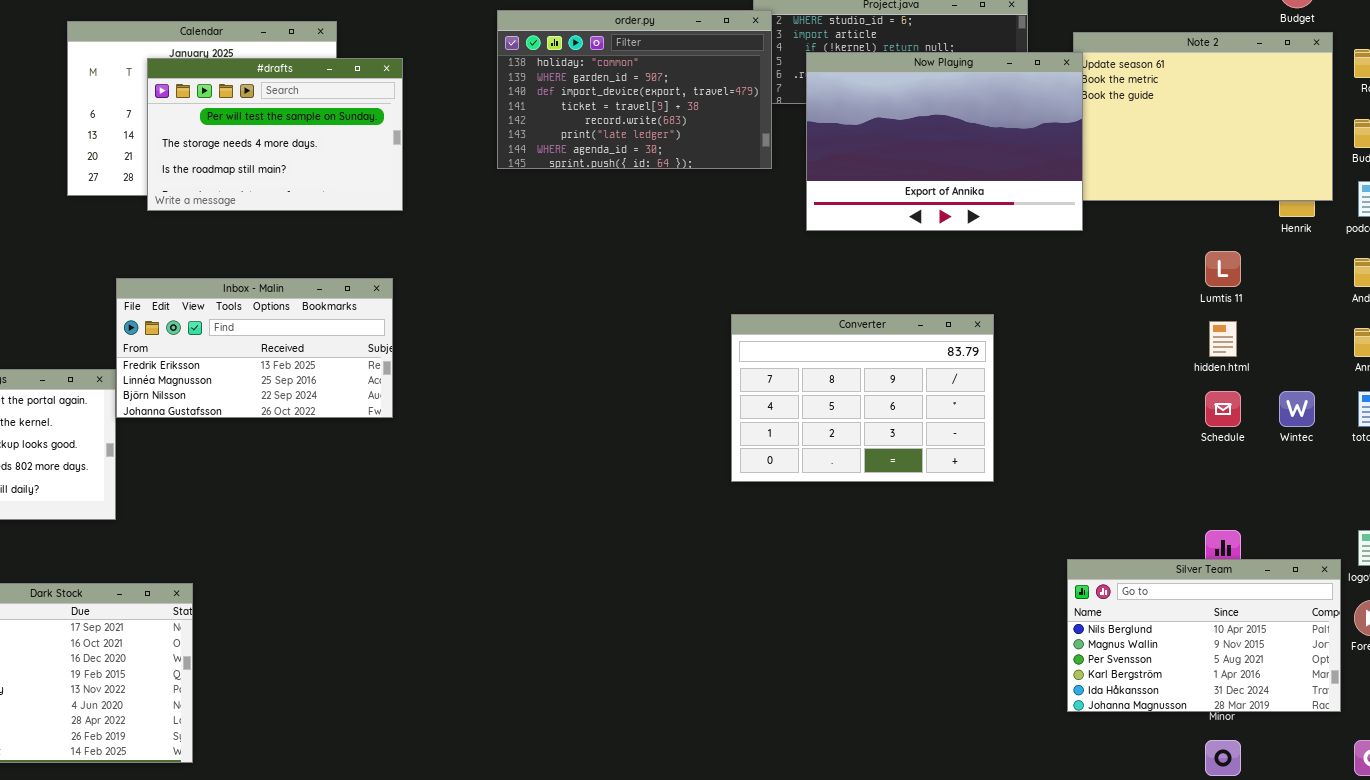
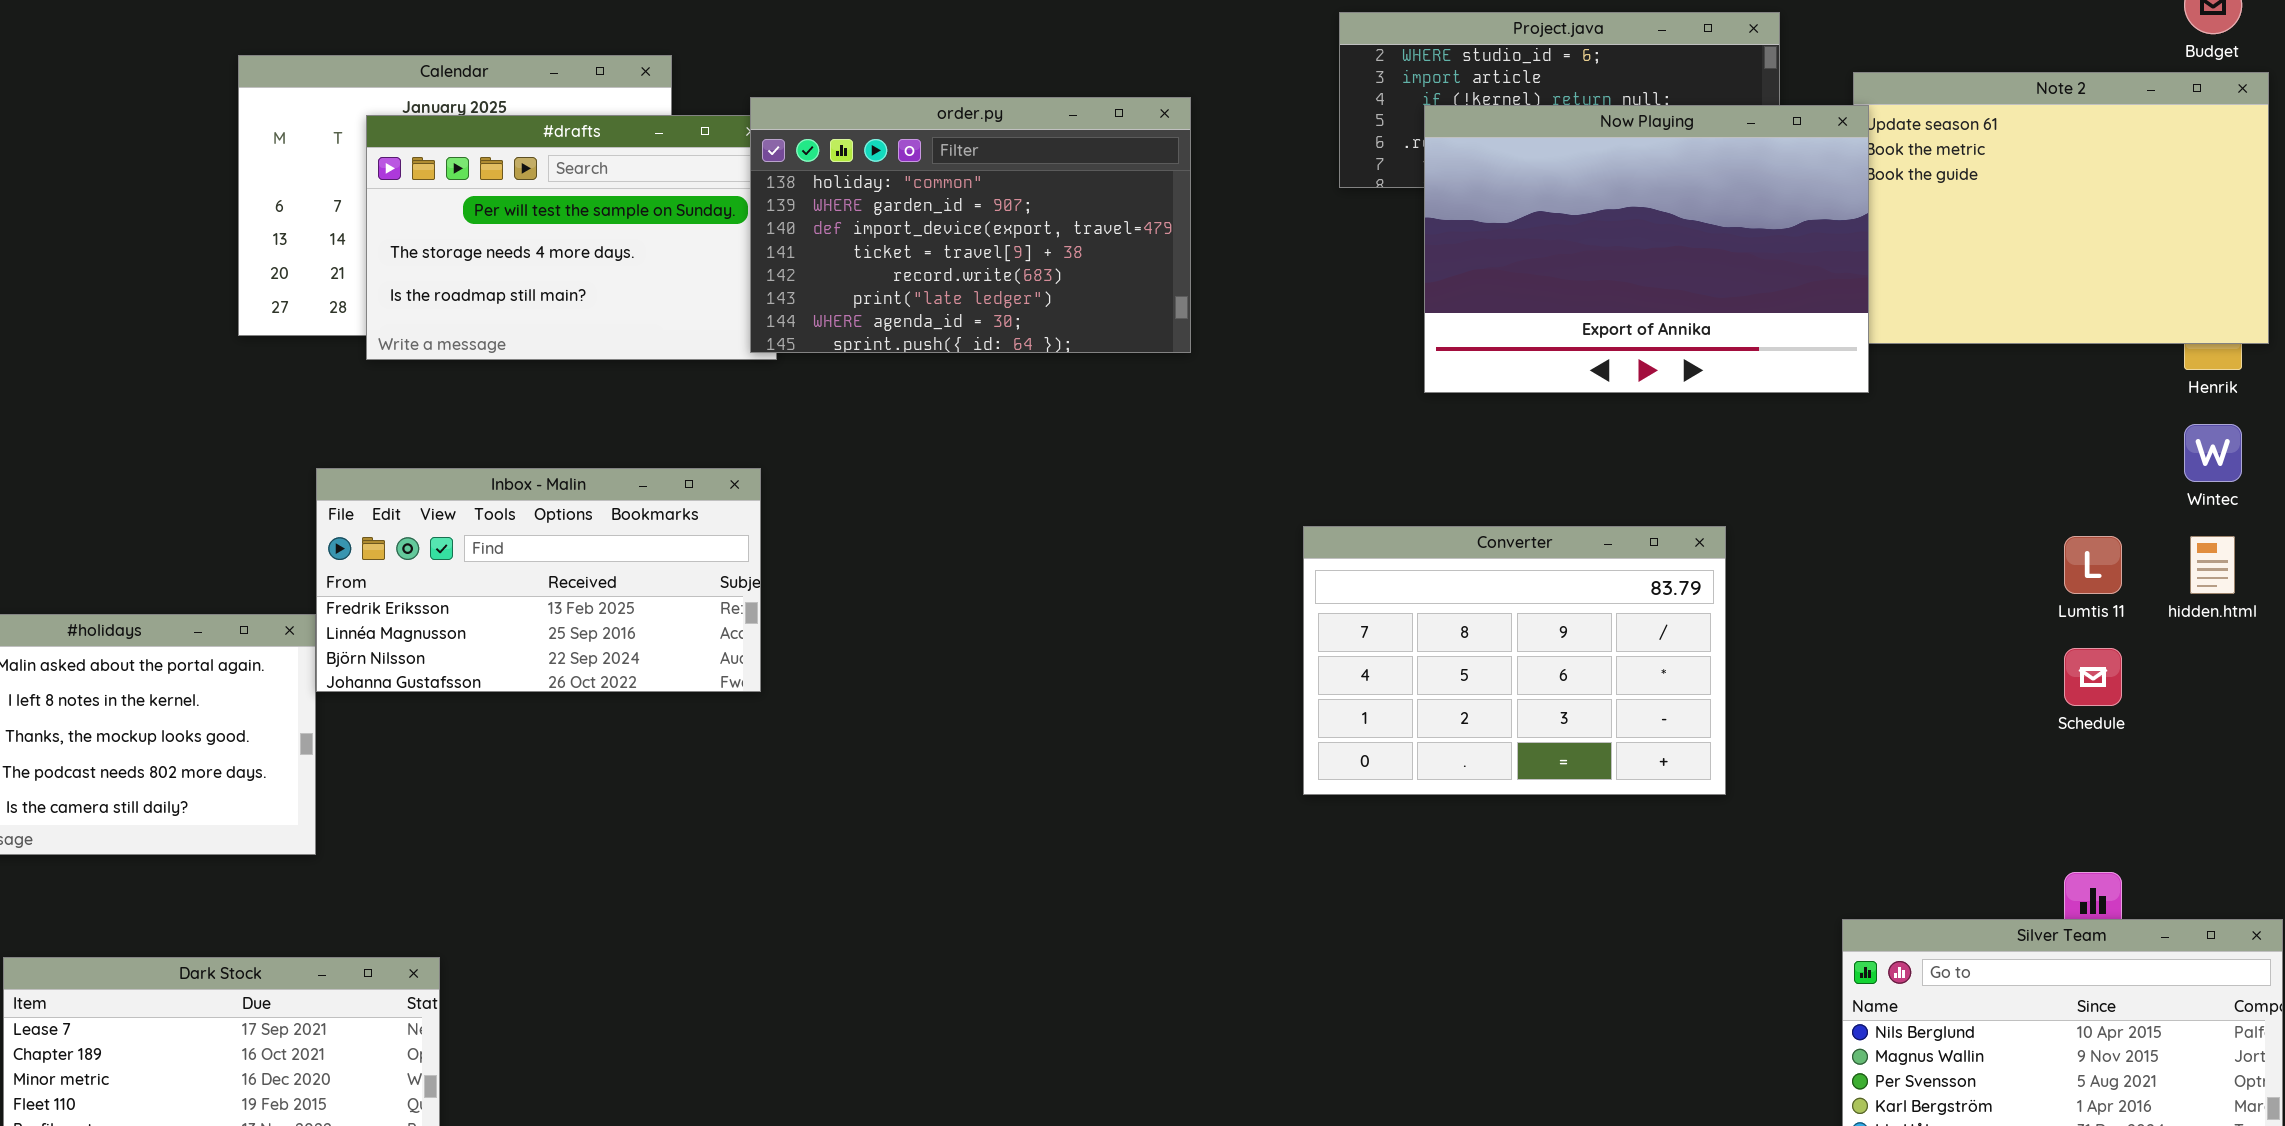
order.py: [497,10,772,169] -> [750,97,1191,353], moved
Lumtis 11: [1205,251,1241,287] -> [2064,536,2122,594], moved
hidden.html: [1209,321,1237,357] -> [2190,536,2235,594], moved
Wintec: [1279,391,1315,427] -> [2184,424,2242,482], moved

